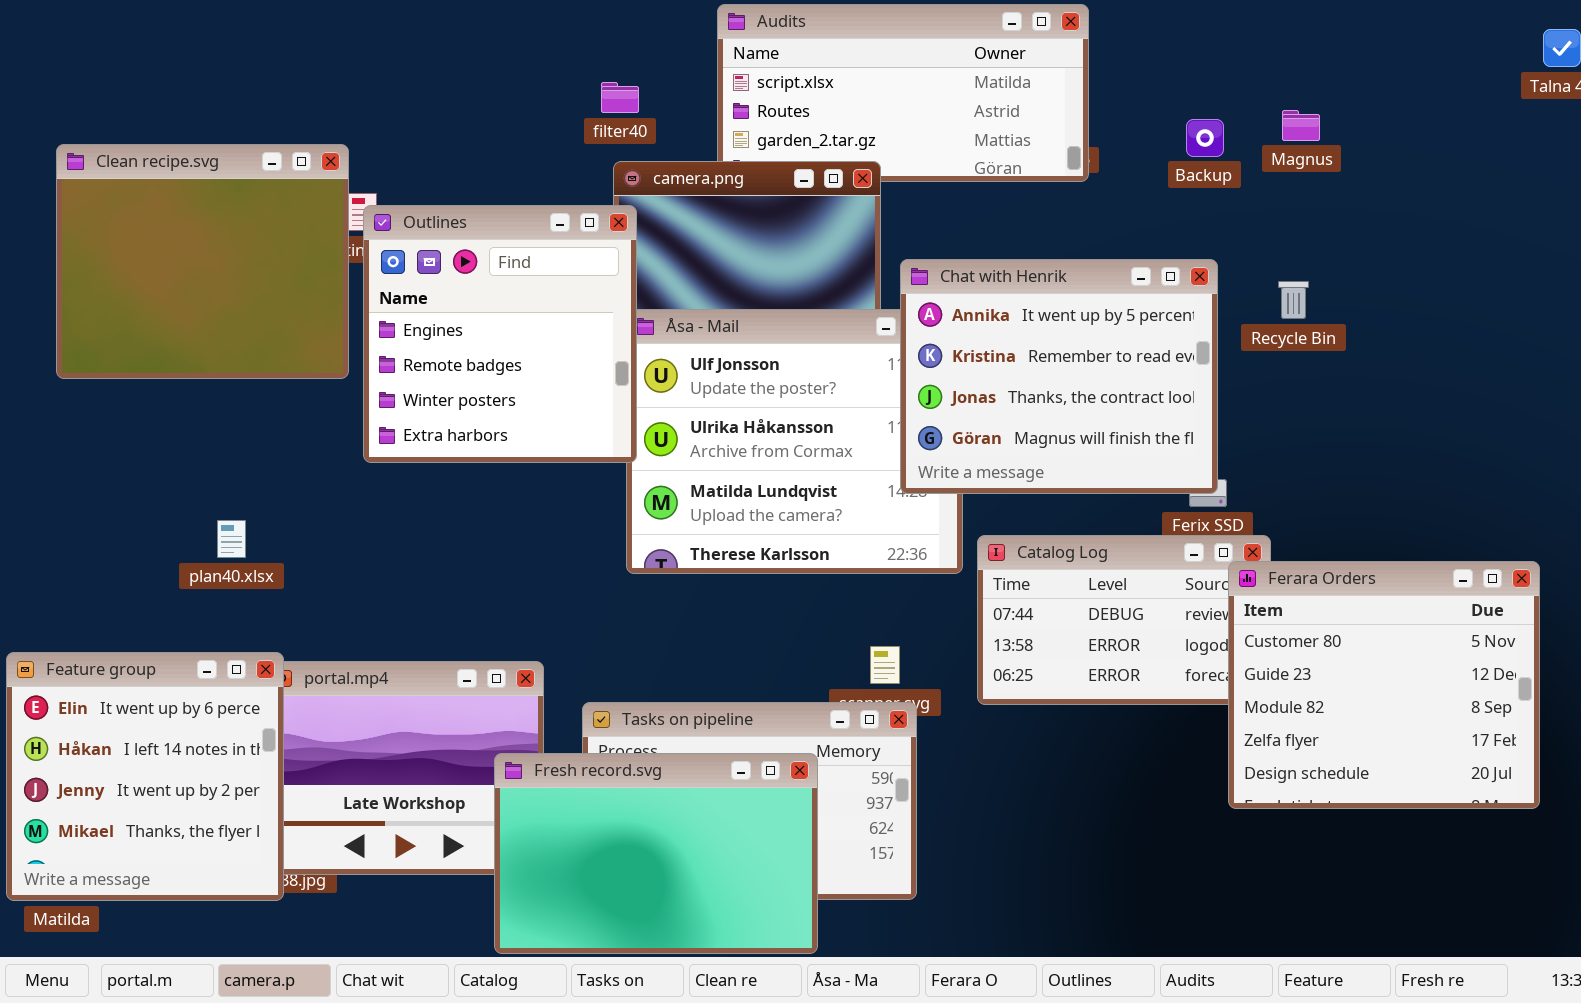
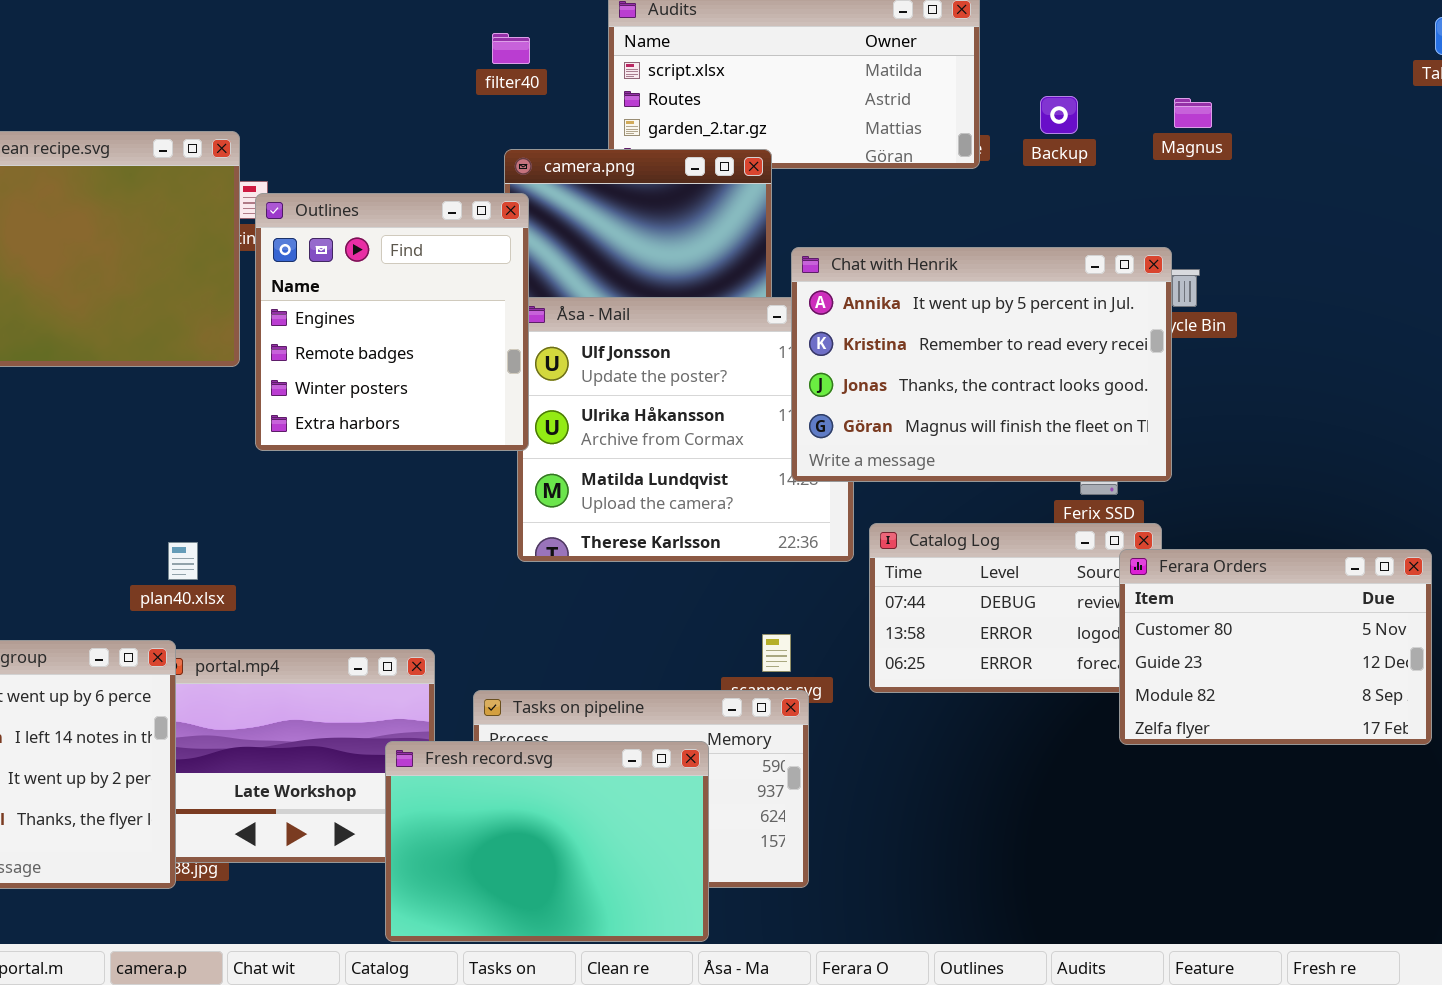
filter40: [601,82,639,113] -> [492,33,530,64], moved
Backup: [1186,119,1224,157] -> [1040,96,1078,134], moved
Chat with Henrik: [900,259,1218,494] -> [791,247,1172,482], resized
plan40.xlsx: [217,520,246,558] -> [168,542,198,580], moved
Ferara Orders: [1228,561,1540,809] -> [1119,549,1432,745], resized

